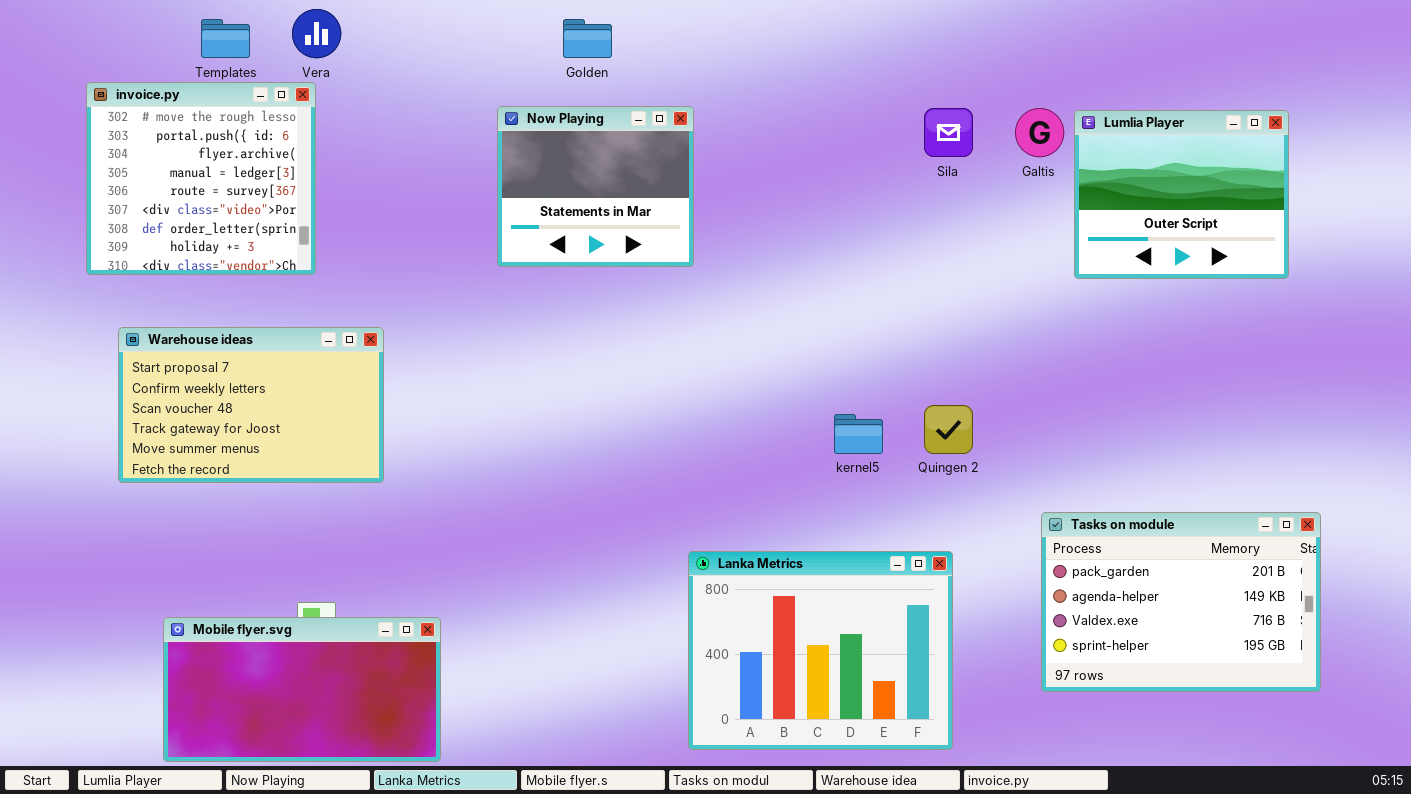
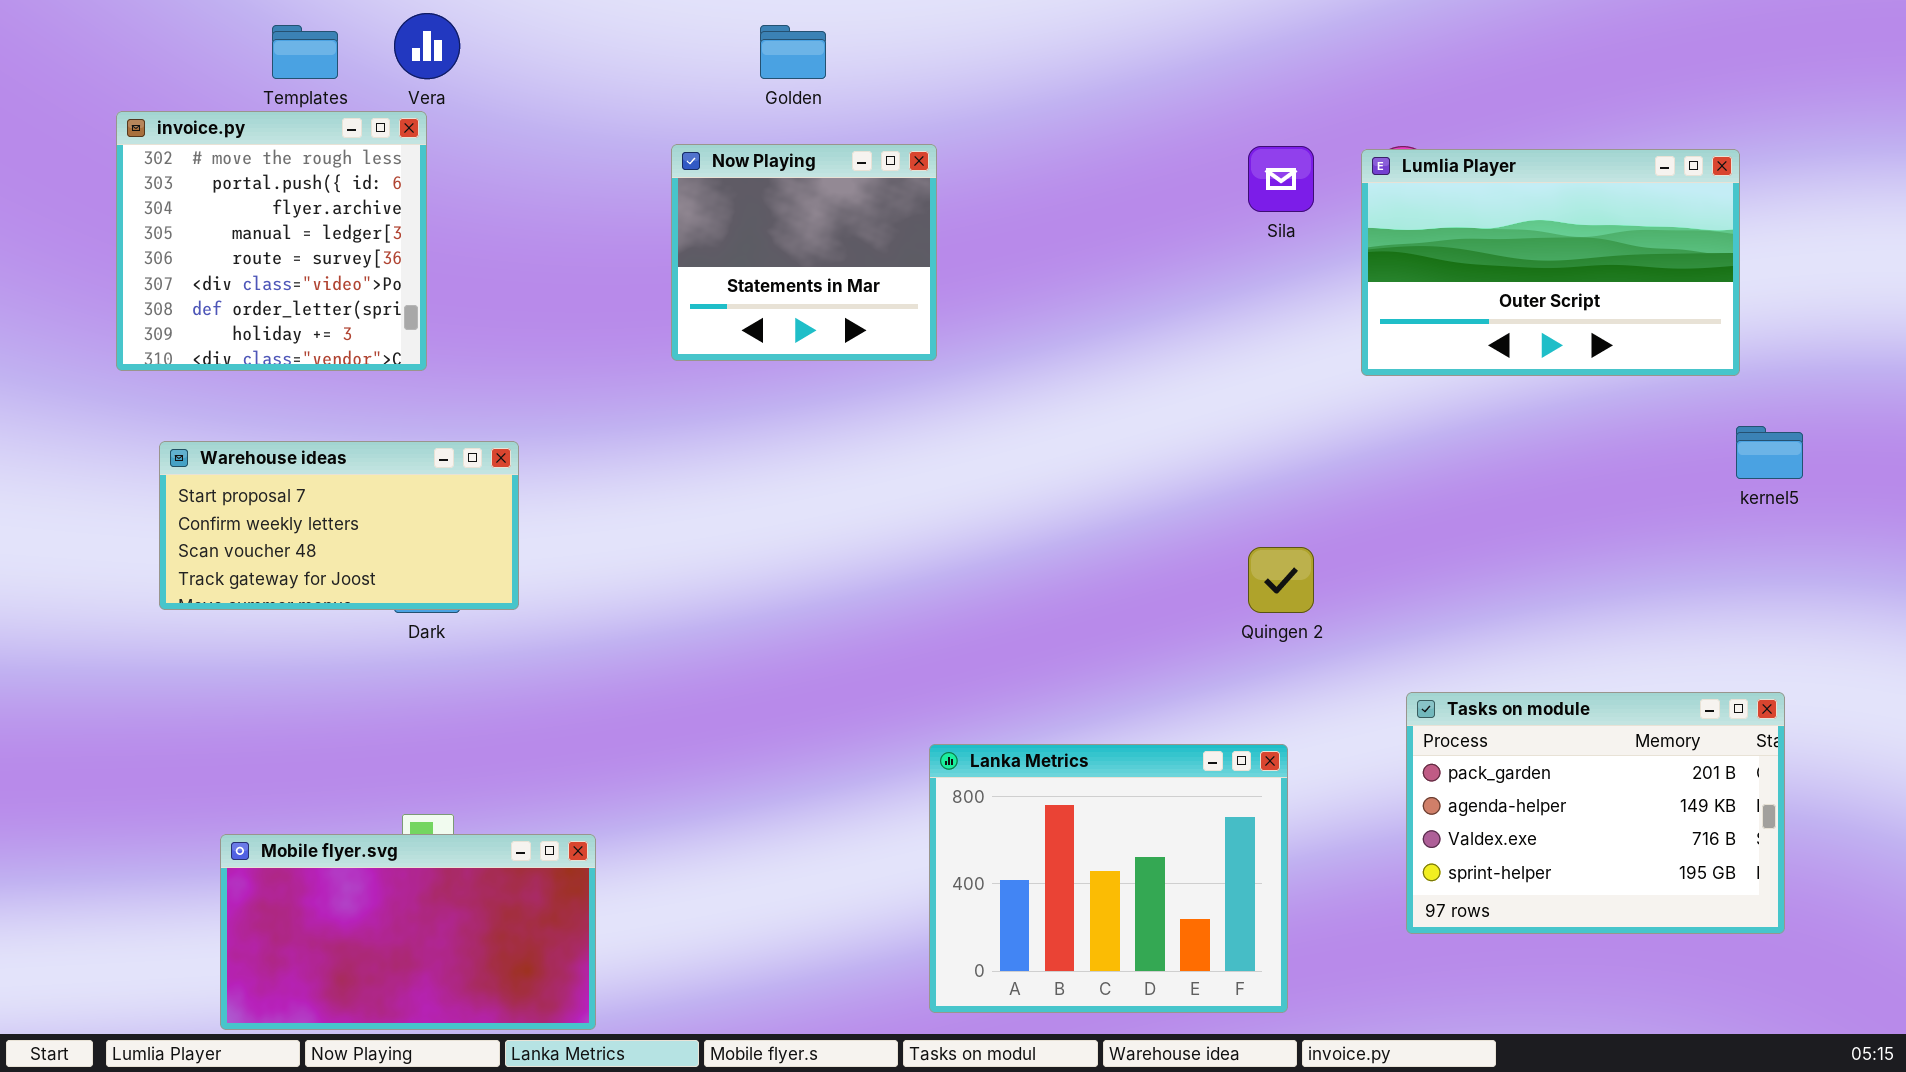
Lumlia Player: [1074,110,1289,279] -> [1361,149,1740,376], resized
Warehouse ideas: [118,327,384,483] -> [159,441,519,610], resized
kernel5: [834,414,883,454] -> [1736,426,1803,479], moved

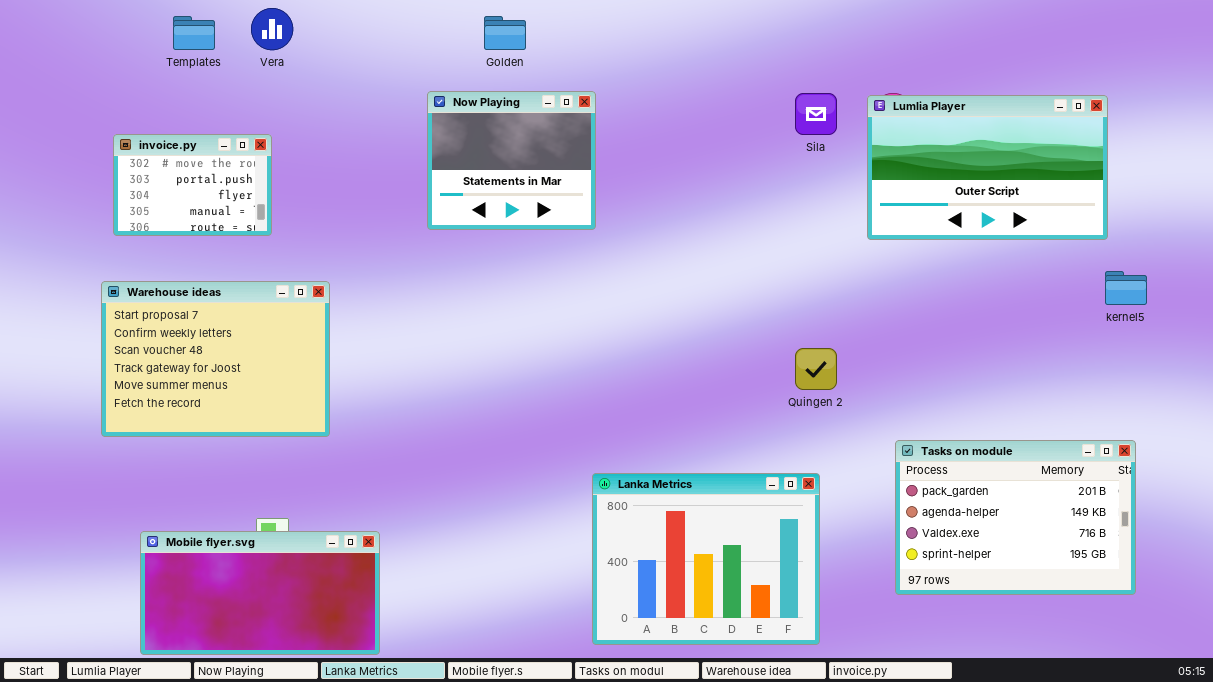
invoice.py: [116,111,427,371] -> [113,134,272,236], resized
Warehouse ideas: [159,441,519,610] -> [101,281,330,437], resized

